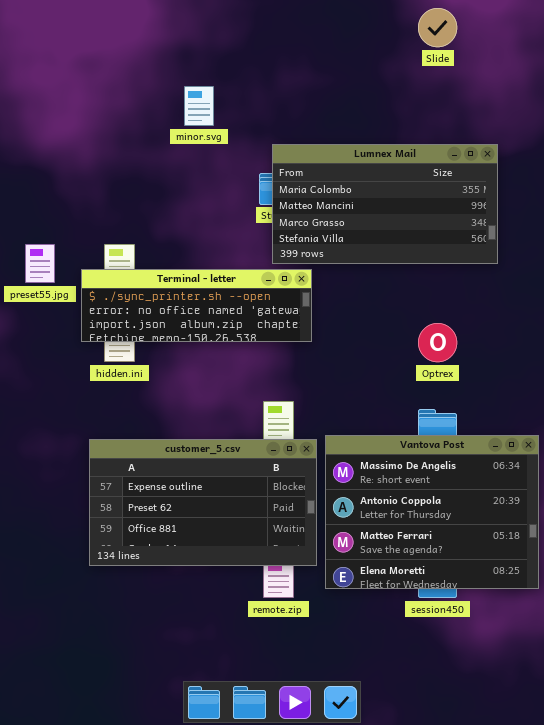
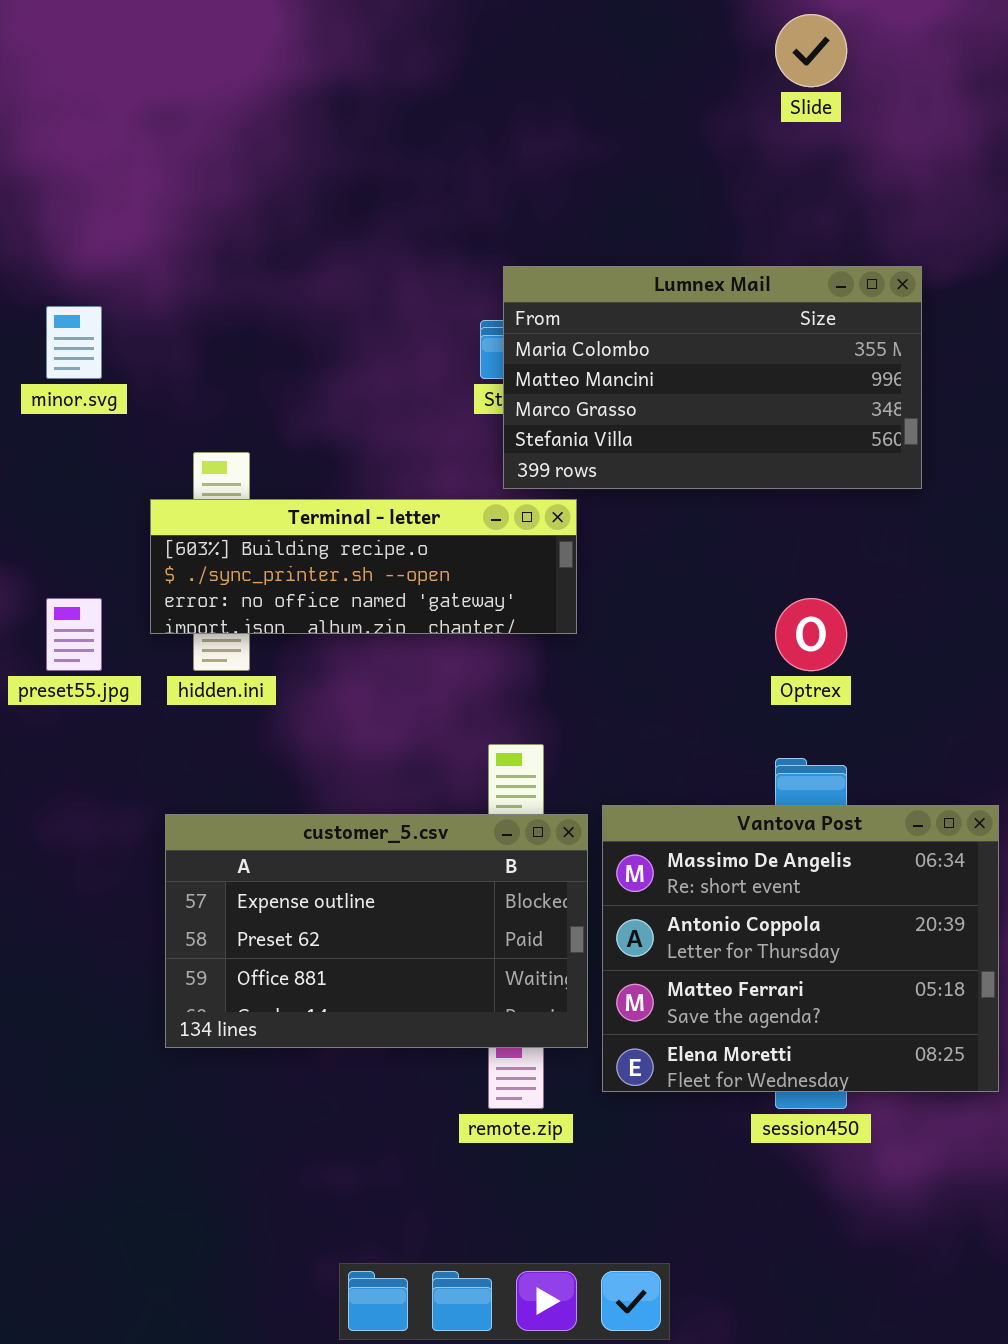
minor.svg: [184,86,214,126] -> [46,306,102,379], moved
preset55.jpg: [25,244,55,283] -> [46,598,102,671], moved
Terminal - letter: [81,269,312,342] -> [150,499,577,634], scrolled up 1 row

